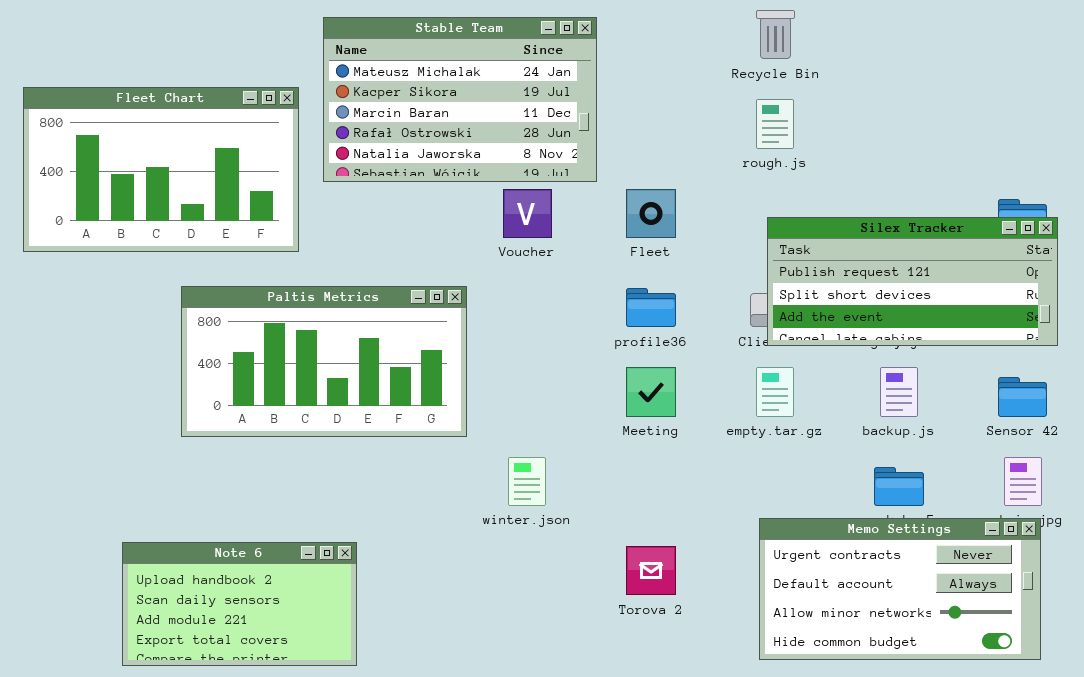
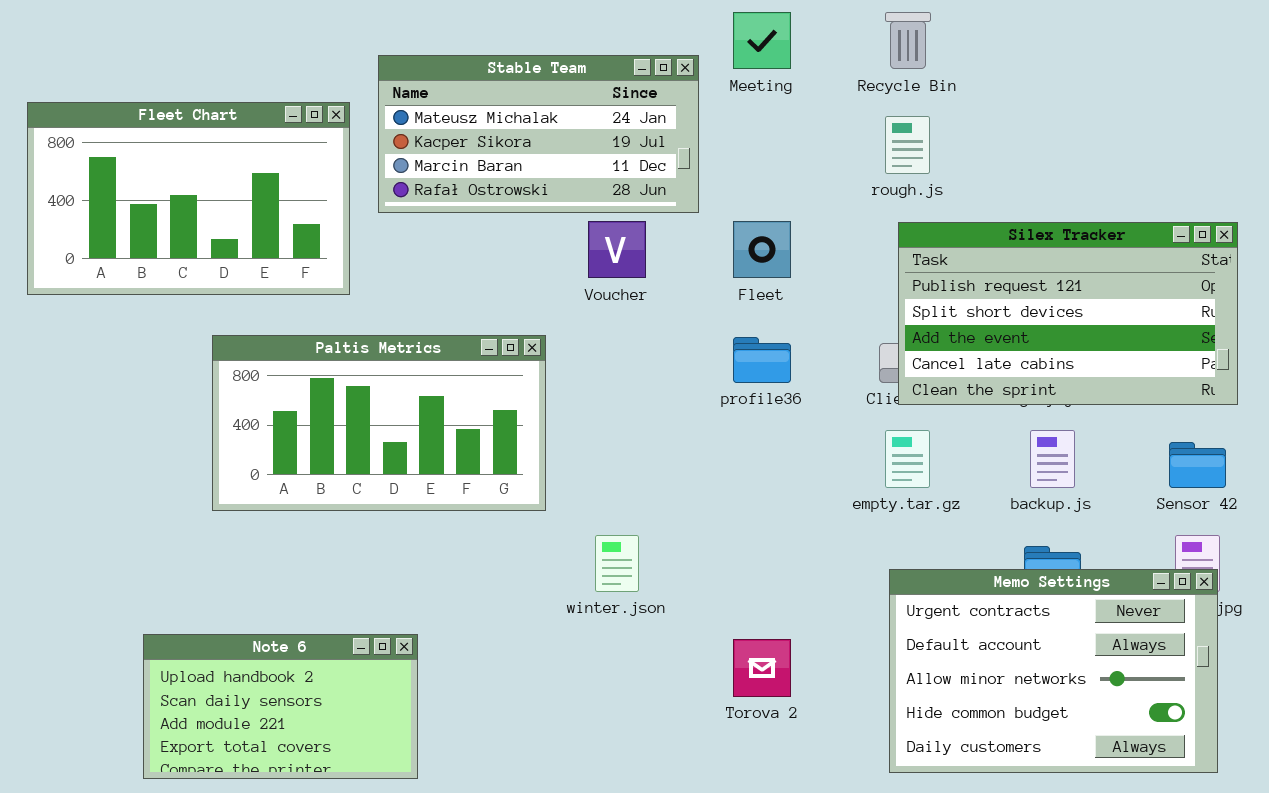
Stable Team: [323,17,597,182] -> [378,55,699,213], resized
Silex Tracker: [767,217,1058,346] -> [898,222,1238,405], resized
Meeting: [626,367,676,417] -> [733,12,791,69], moved
Memo Settings: [759,518,1041,660] -> [889,569,1218,773], resized

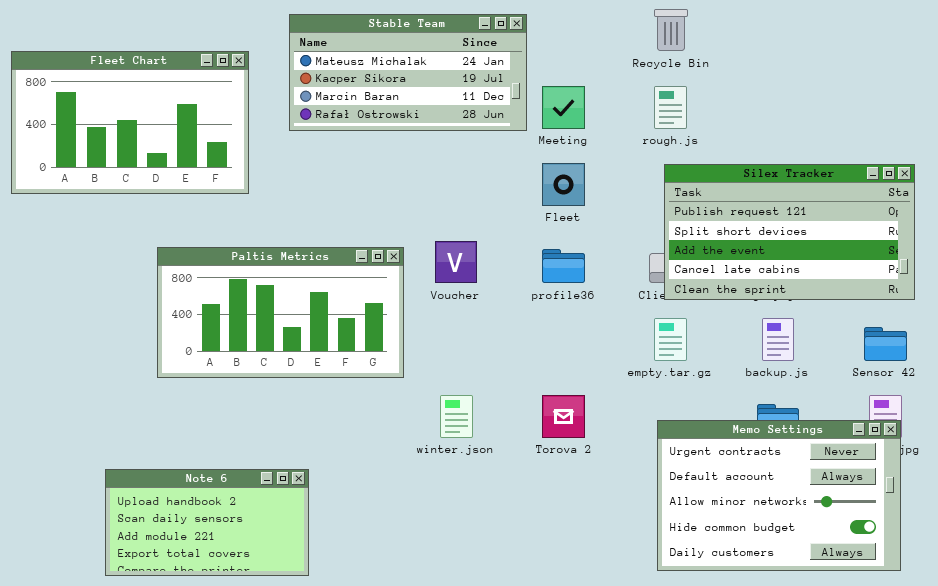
Meeting: [733,12,791,69] -> [542,86,585,129], moved
Stable Team: [378,55,699,213] -> [289,14,527,131], moved
Fleet Chart: [27,102,350,295] -> [11,51,249,194], moved
Voucher: [588,221,646,278] -> [435,241,477,283], moved
Torova 2: [733,639,791,697] -> [542,395,585,438], moved

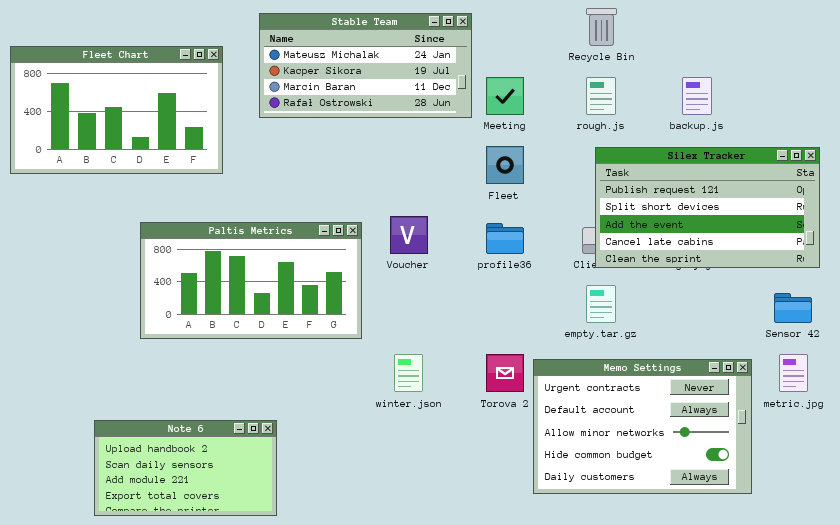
backup.js: [762,318,794,361] -> [682,77,712,115], moved
Memo Settings: [657,420,901,571] -> [533,359,752,494], moved

